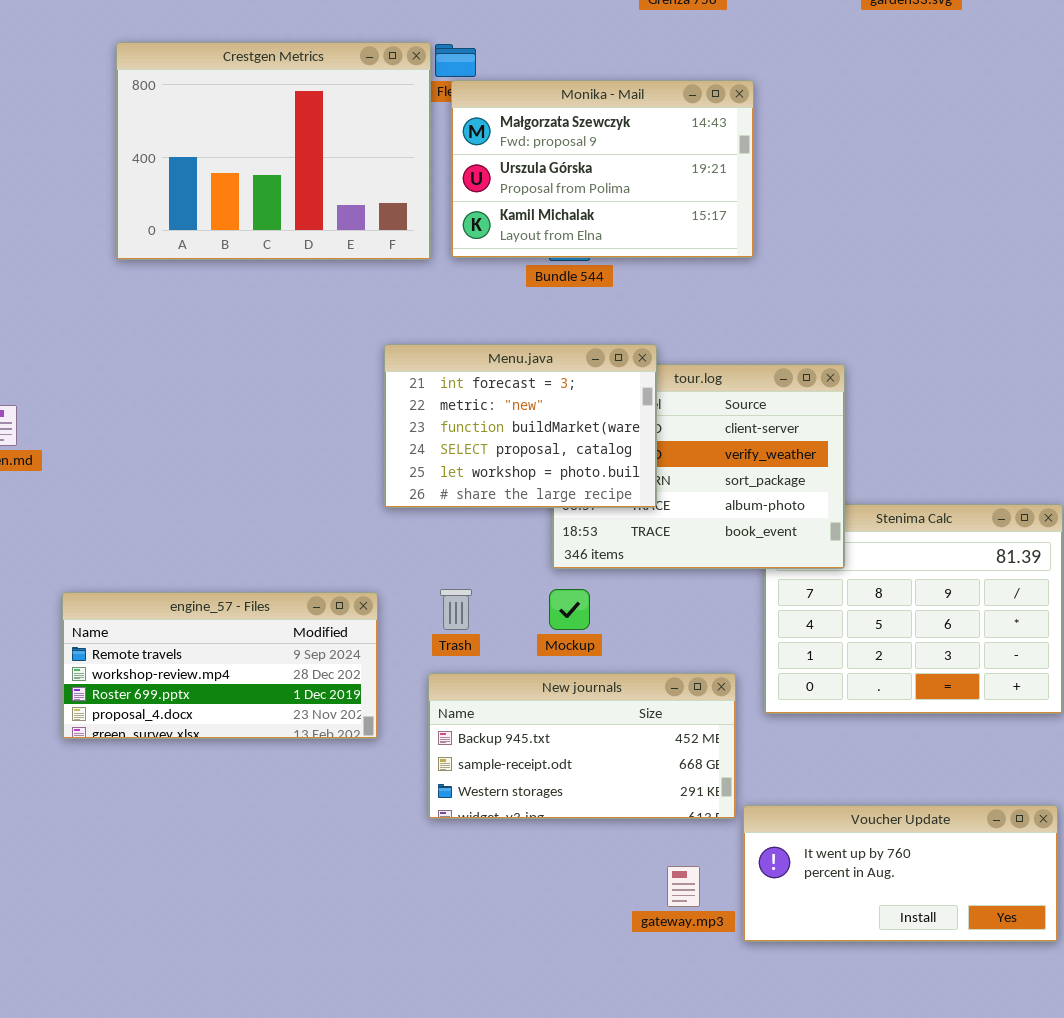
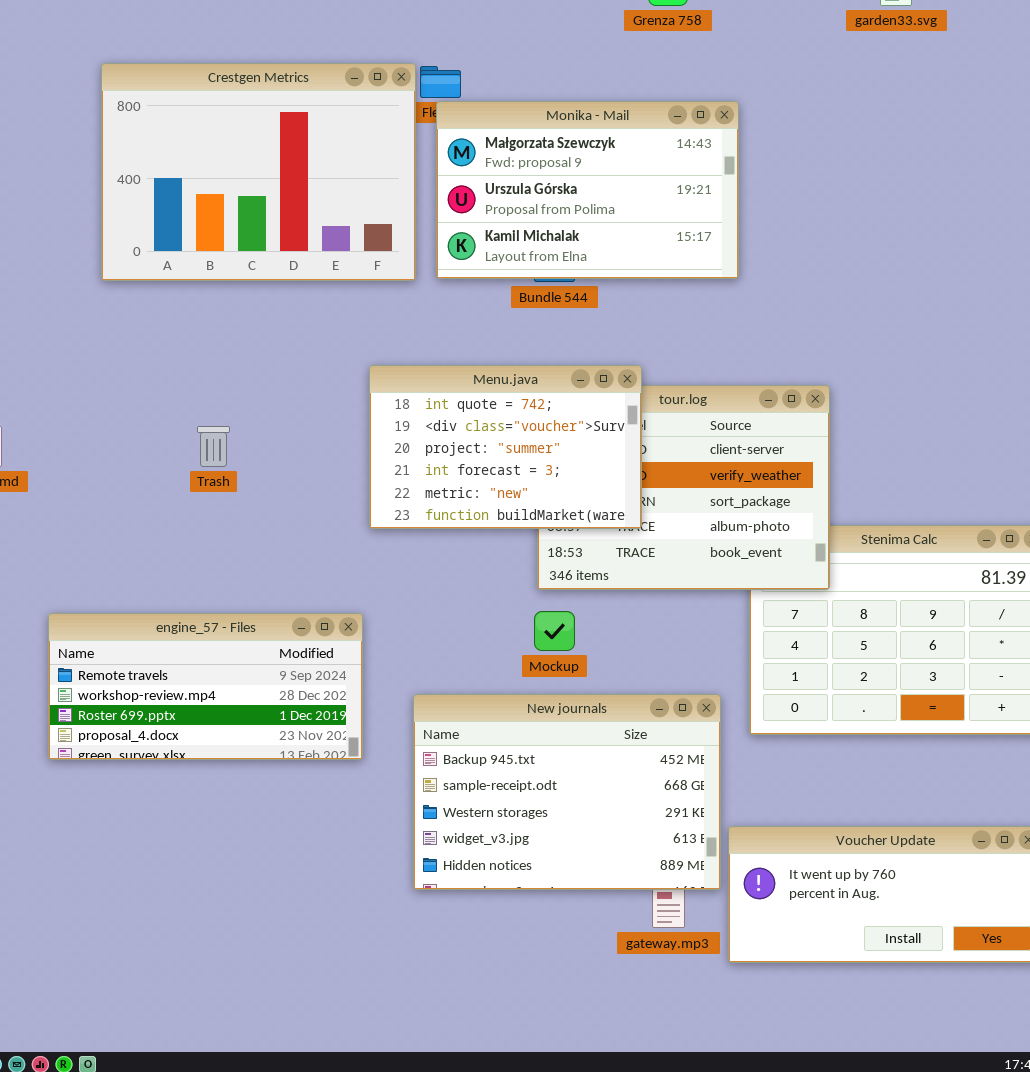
Menu.java: [384,344,657,508] -> [369,365,642,529], scrolled up 3 rows
Trash: [440,589,472,630] -> [197,426,230,467], moved
New journals: [428,673,736,819] -> [413,694,721,890], resized

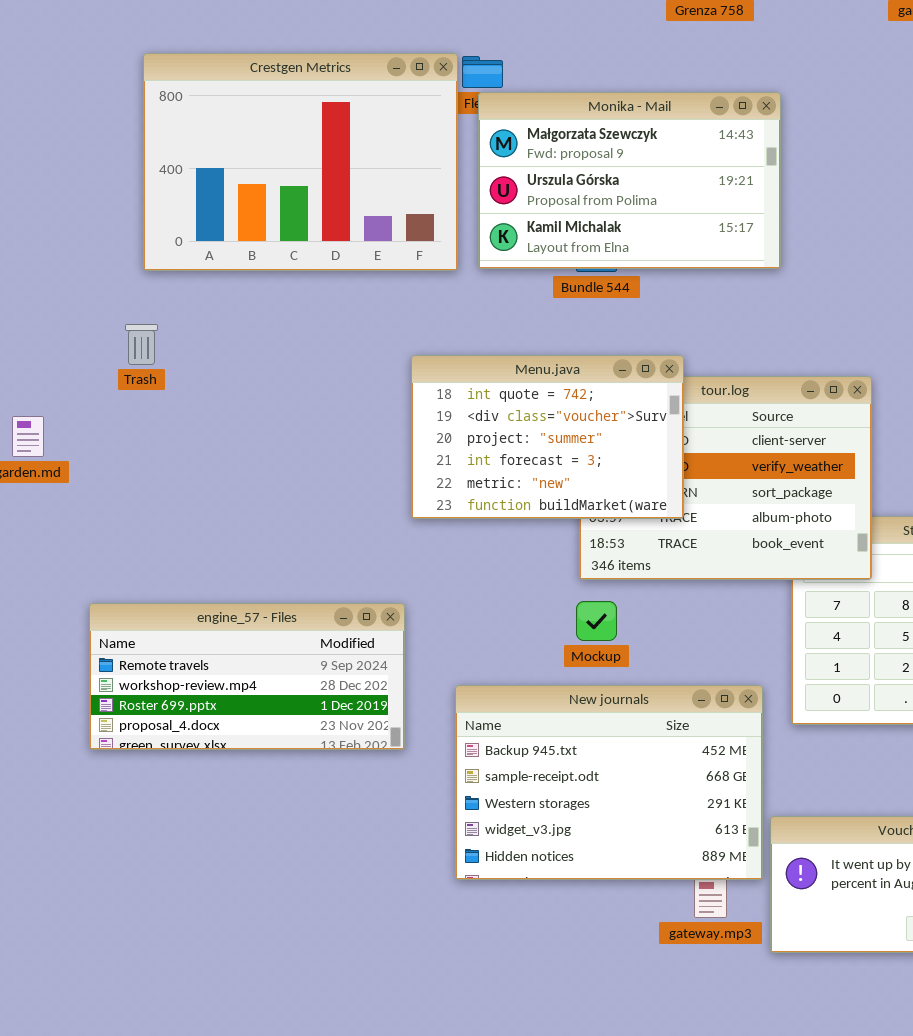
Trash: [197,426,230,467] -> [125,324,158,365], moved

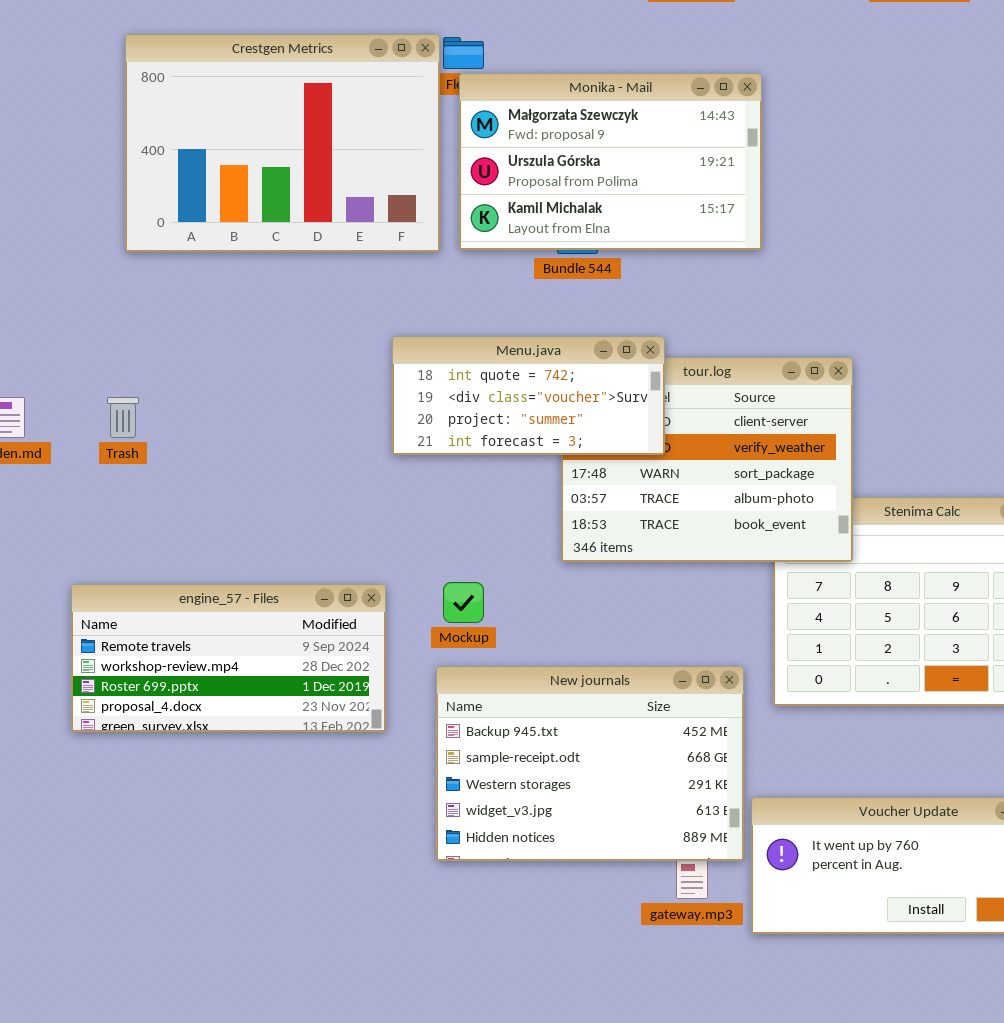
Trash: [125,324,158,365] -> [107,397,139,438], moved
Menu.java: [411,355,684,519] -> [392,336,665,455], resized
Mockup: [576,601,617,641] -> [443,582,484,623], moved

